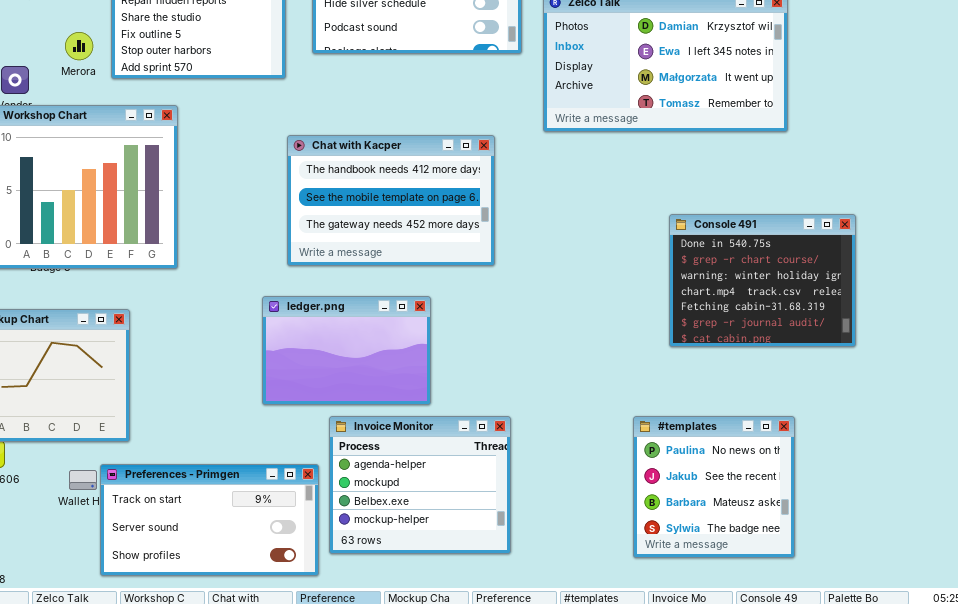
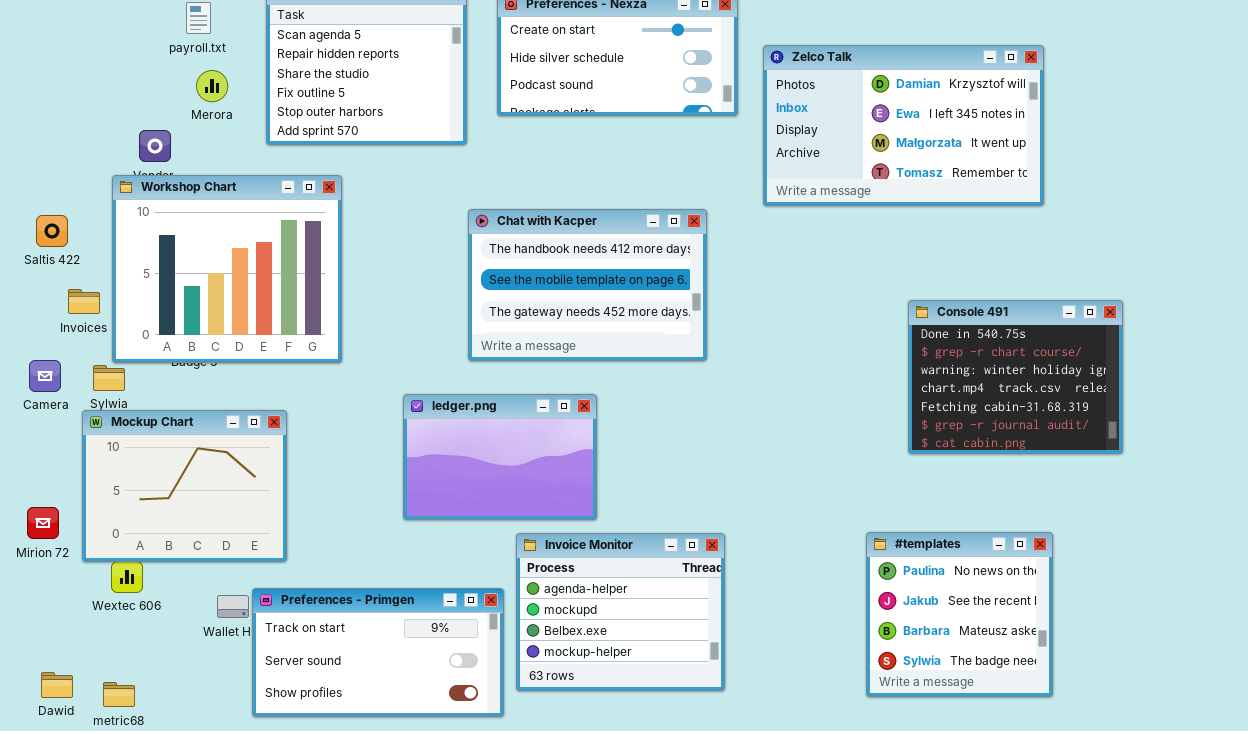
Merora: [65,32,93,60] -> [196,70,228,102], moved
ledger.png: [262,296,431,405] -> [403,394,597,520], moved

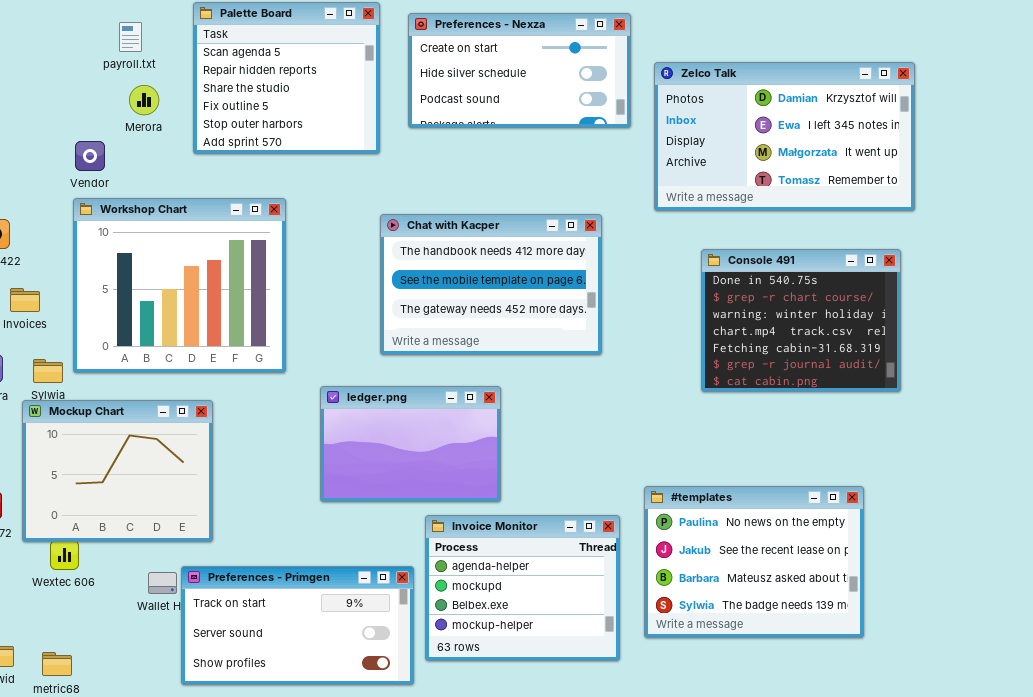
Workshop Chart: [112,175,342,363] -> [73,198,286,373], moved
Console 491: [908,300,1123,454] -> [701,249,901,392], moved
#templates: [866,532,1053,697] -> [644,486,864,638], moved, resized

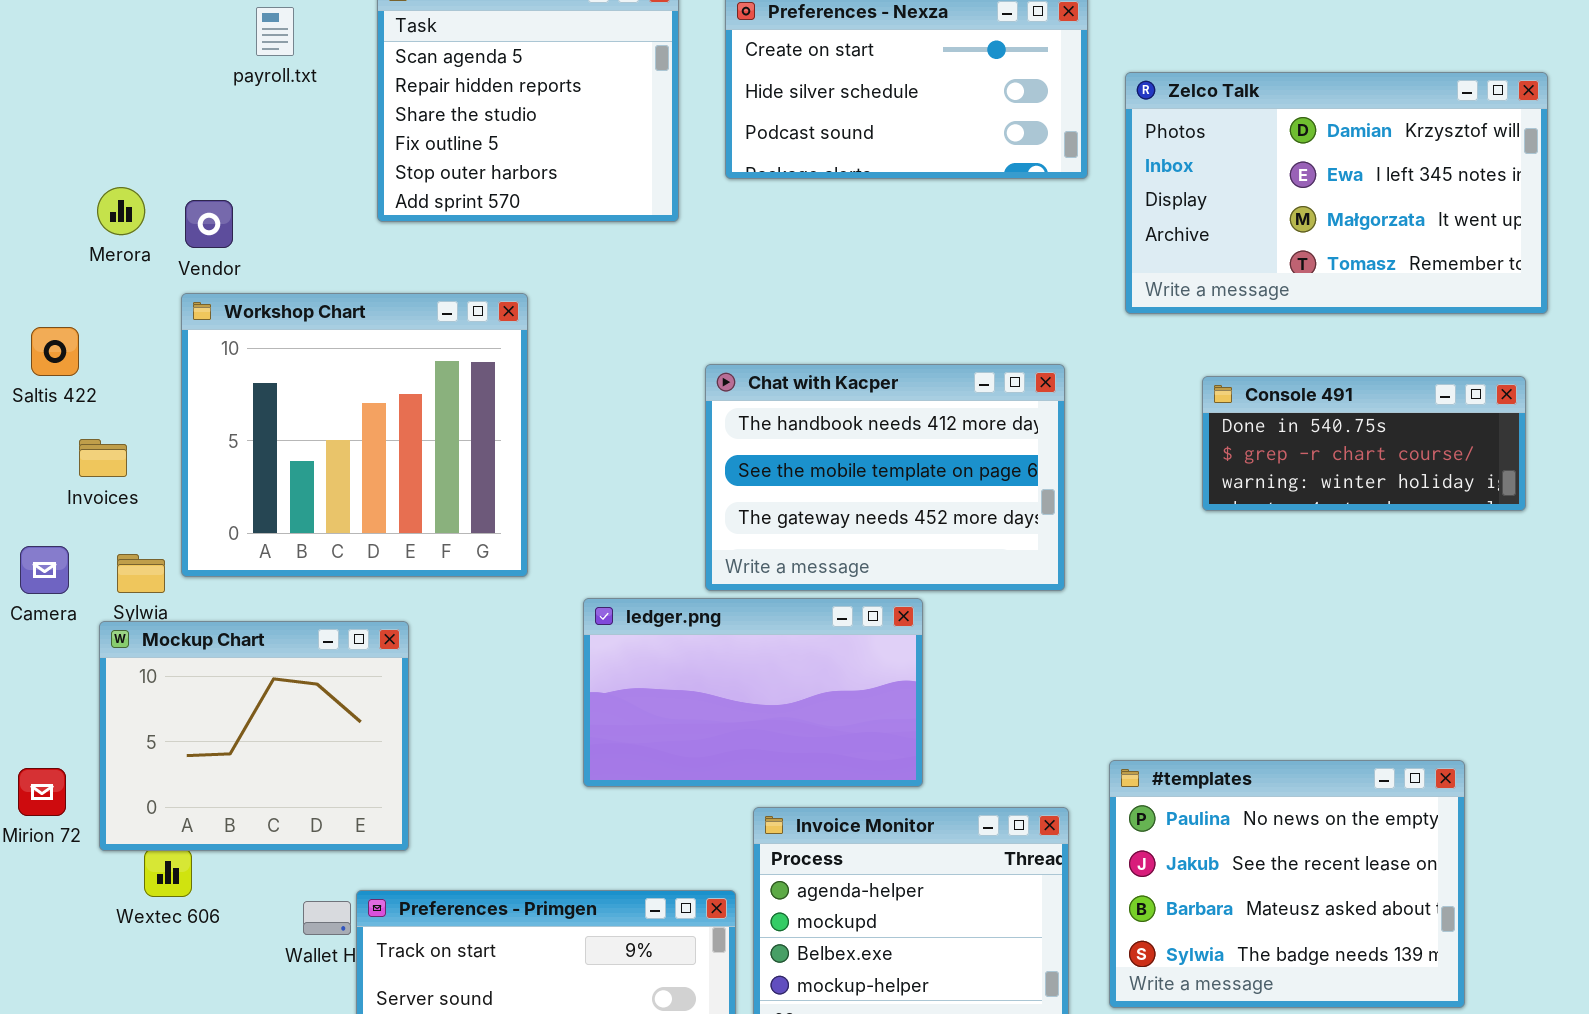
Merora: [129,85,159,115] -> [97,187,145,235], moved
Chat with Kacper: [380,214,602,355] -> [705,364,1065,591], moved
Console 491: [701,249,901,392] -> [1202,376,1526,511], resized
ledger.png: [320,386,501,502] -> [583,598,923,787], resized

